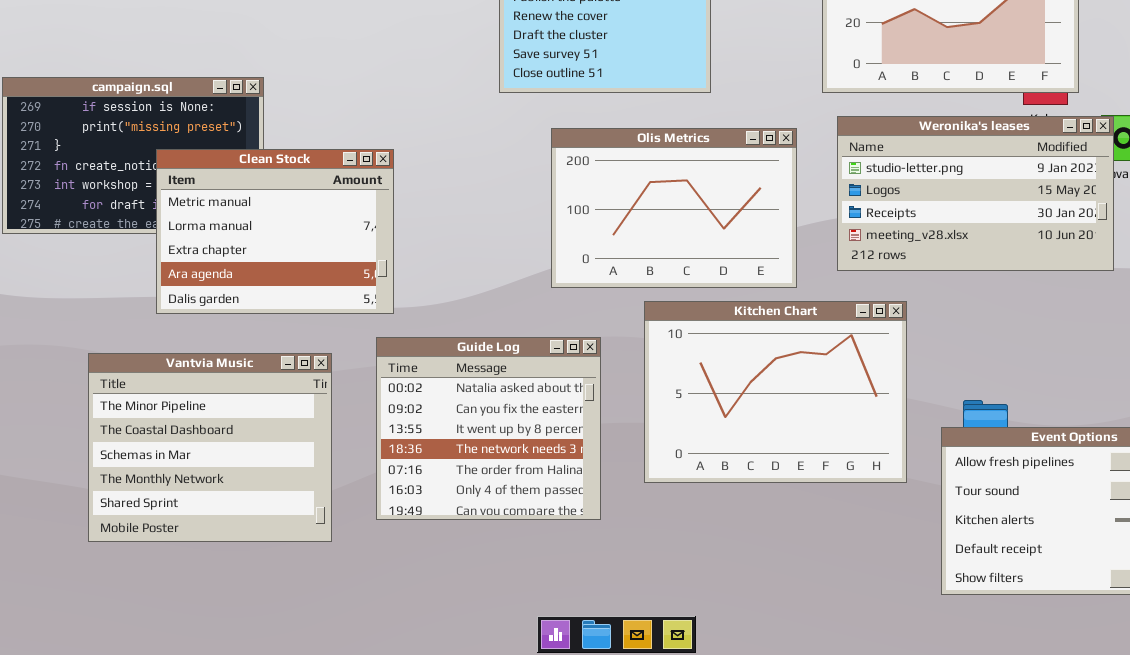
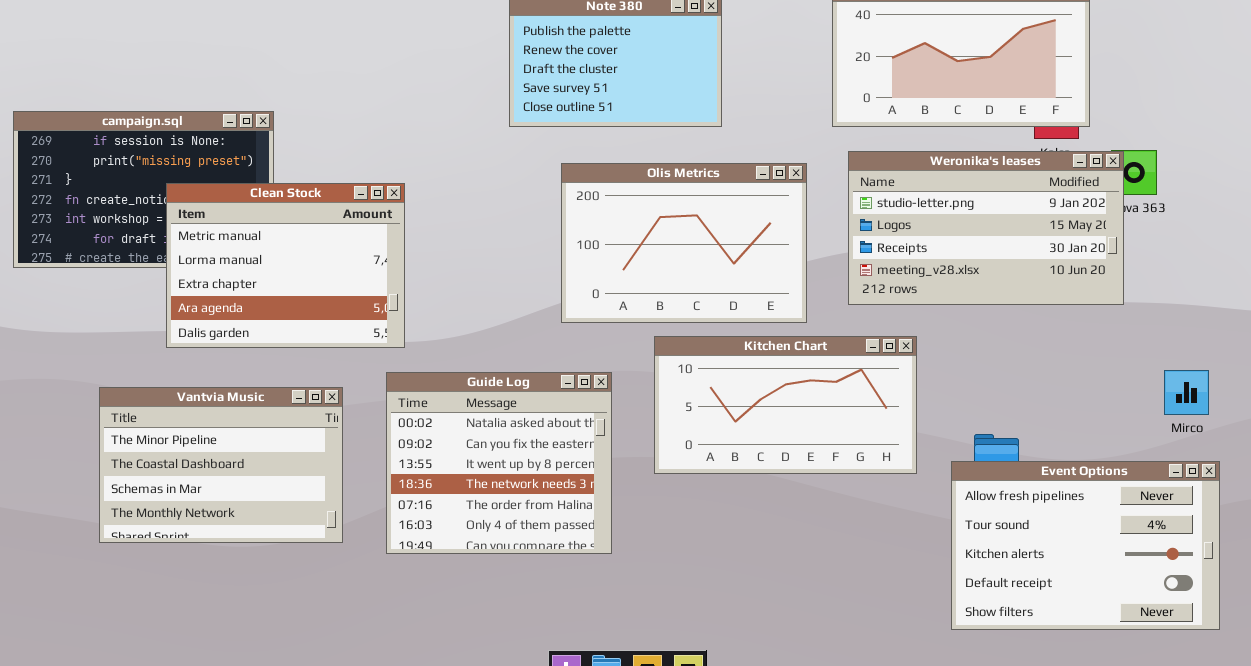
Kitchen Chart: [644,301,907,483] -> [654,336,917,474], resized
Vantvia Music: [88,353,332,542] -> [99,387,343,543], resized

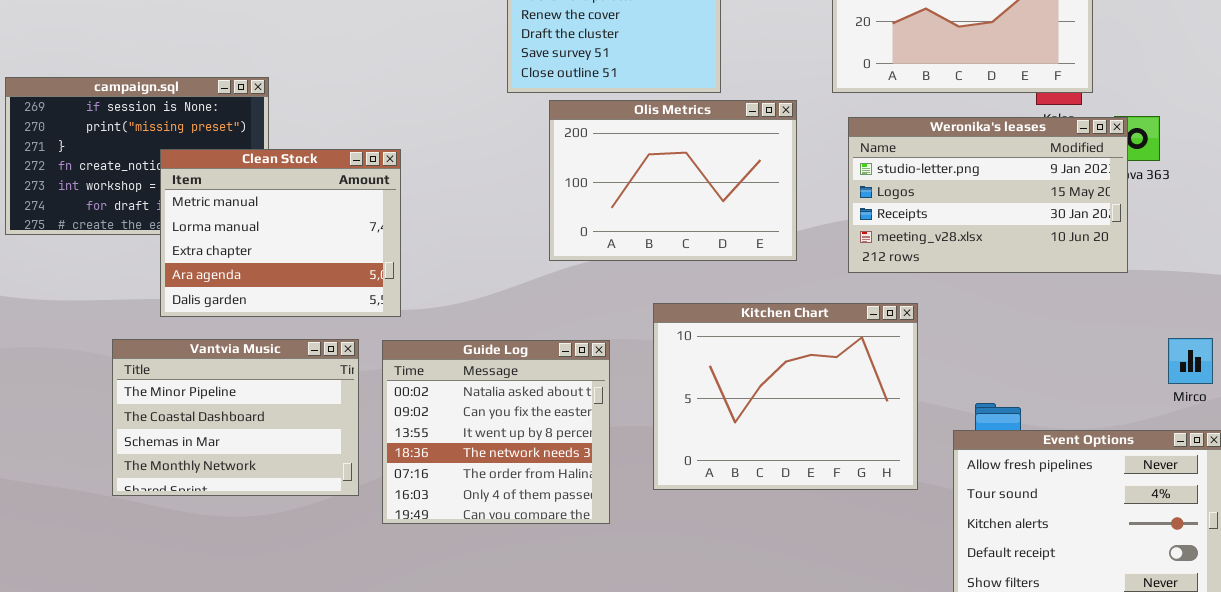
Olis Metrics: [561,163,807,323] -> [549,100,797,261], moved
Kitchen Chart: [654,336,917,474] -> [653,303,918,490], resized
Vantvia Music: [99,387,343,543] -> [112,339,359,496], moved

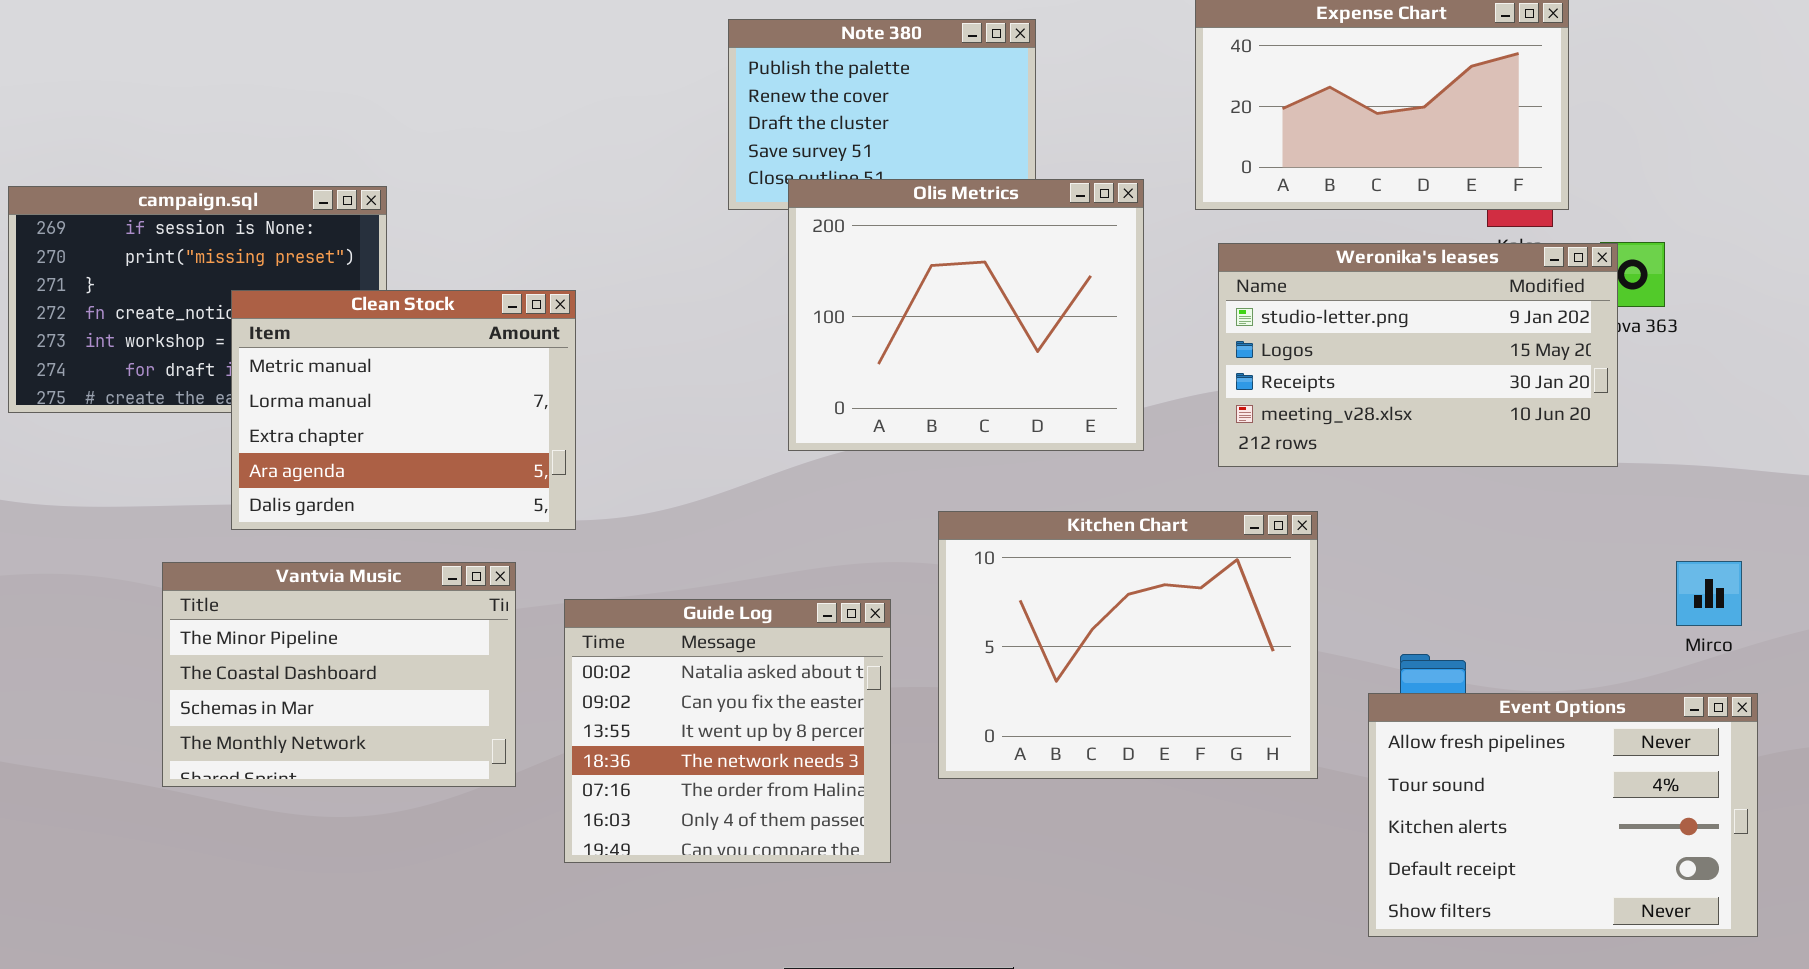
Olis Metrics: [549,100,797,261] -> [788,179,1144,451], resized
Guide Log: [382,340,610,524] -> [564,599,891,863], moved

